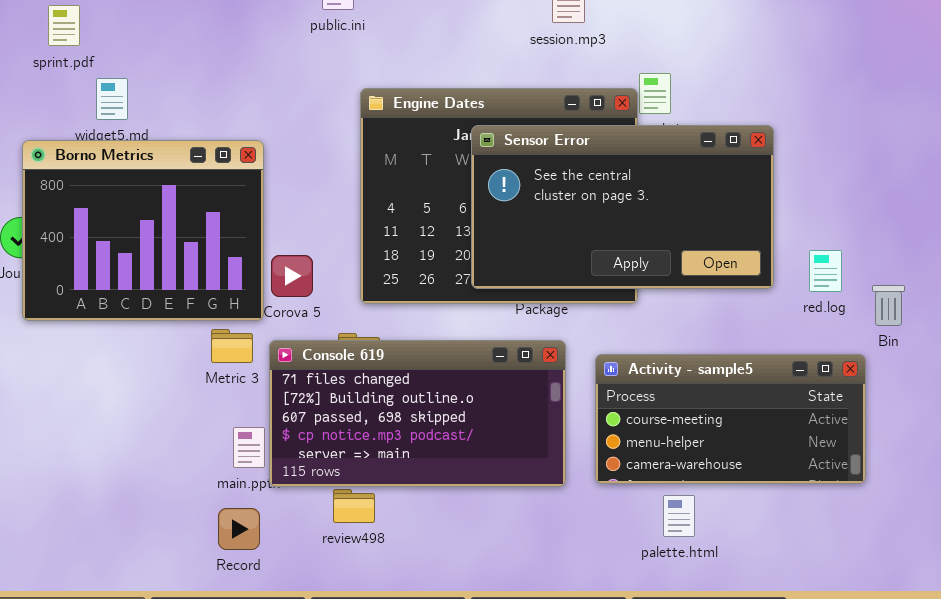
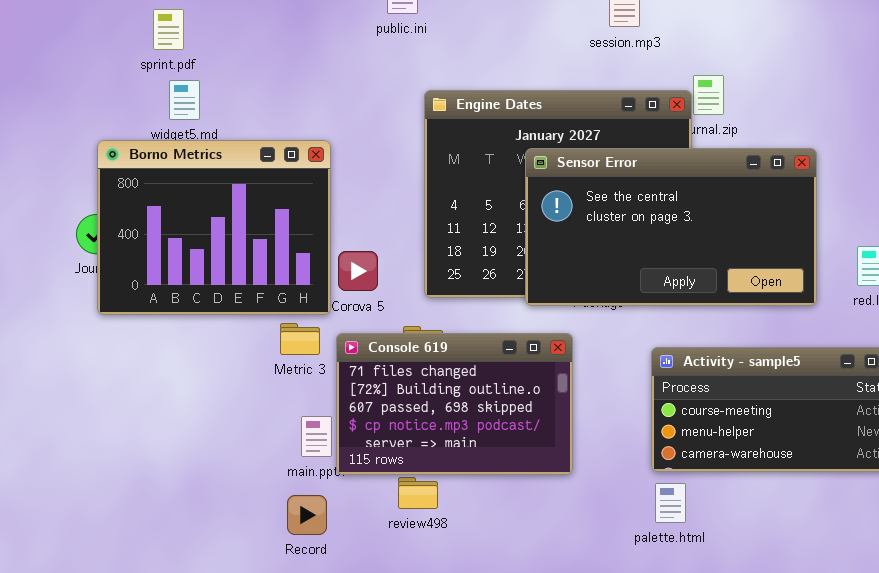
sprint.pdf: [48,5,80,46] -> [153,9,184,50], moved
Sensor Error: [471,125,774,289] -> [525,148,817,306], moved
Console 619: [269,340,566,487] -> [336,333,573,475], resized
palette.html: [663,495,695,537] -> [655,483,686,523], moved

